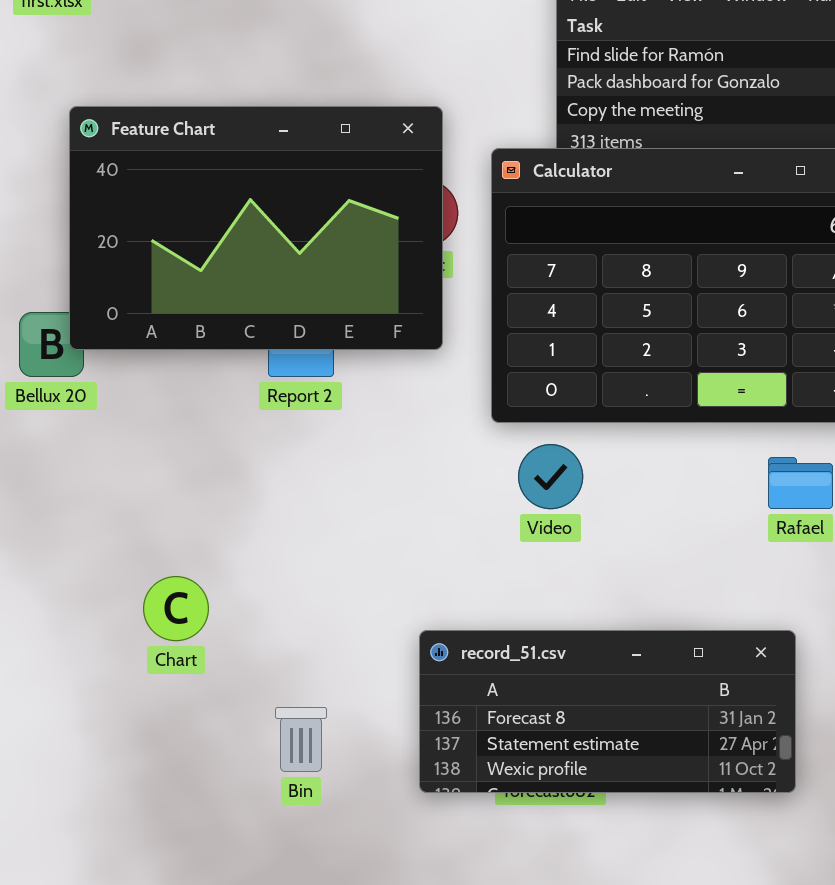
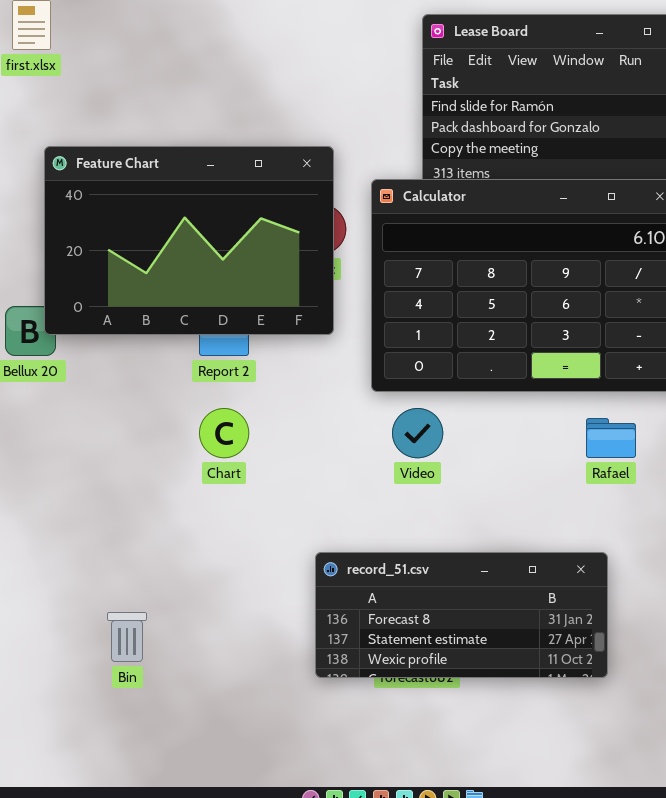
Chart: [143,576,209,641] -> [199,408,249,458], moved
Bin: [275,707,327,772] -> [107,612,147,662], moved

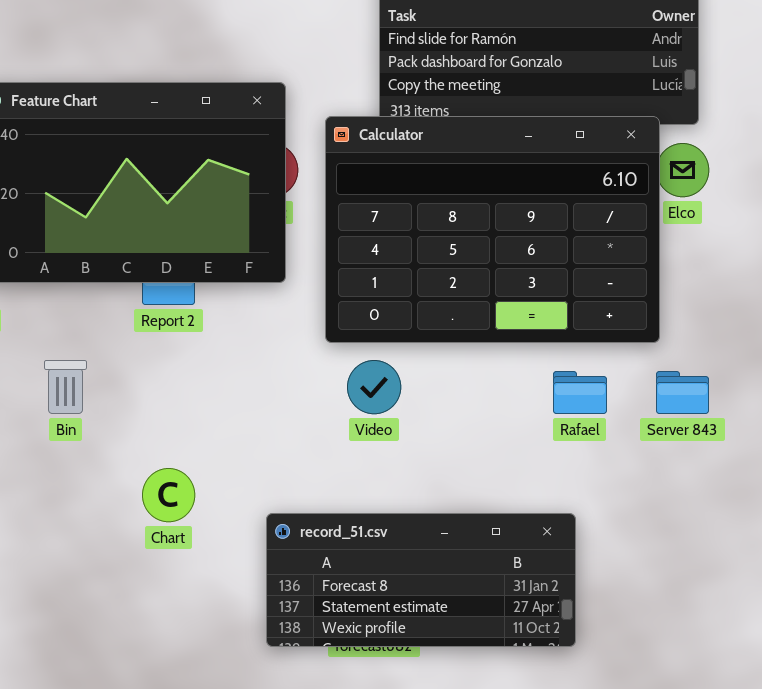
Chart: [199,408,249,458] -> [142,468,195,522], moved
Bin: [107,612,147,662] -> [44,360,87,414], moved

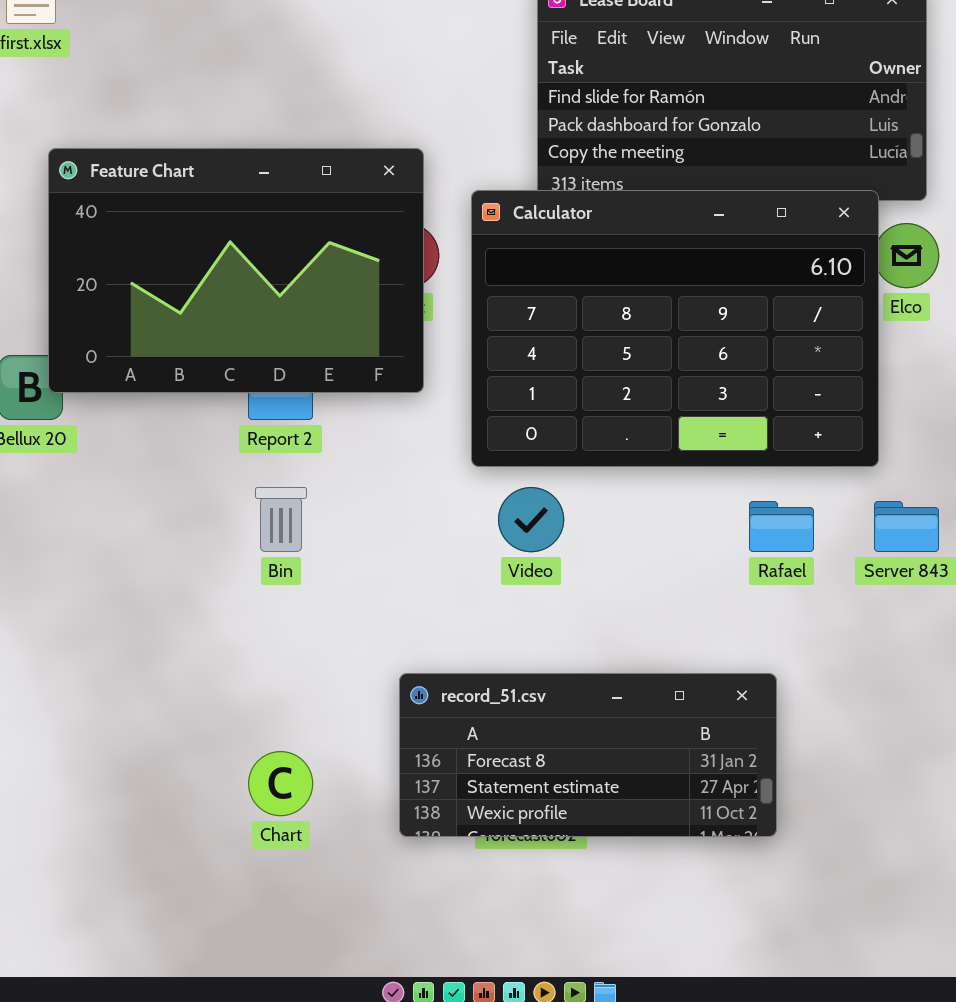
Bin: [44,360,87,414] -> [255,487,307,552], moved
Chart: [142,468,195,522] -> [248,751,313,816], moved

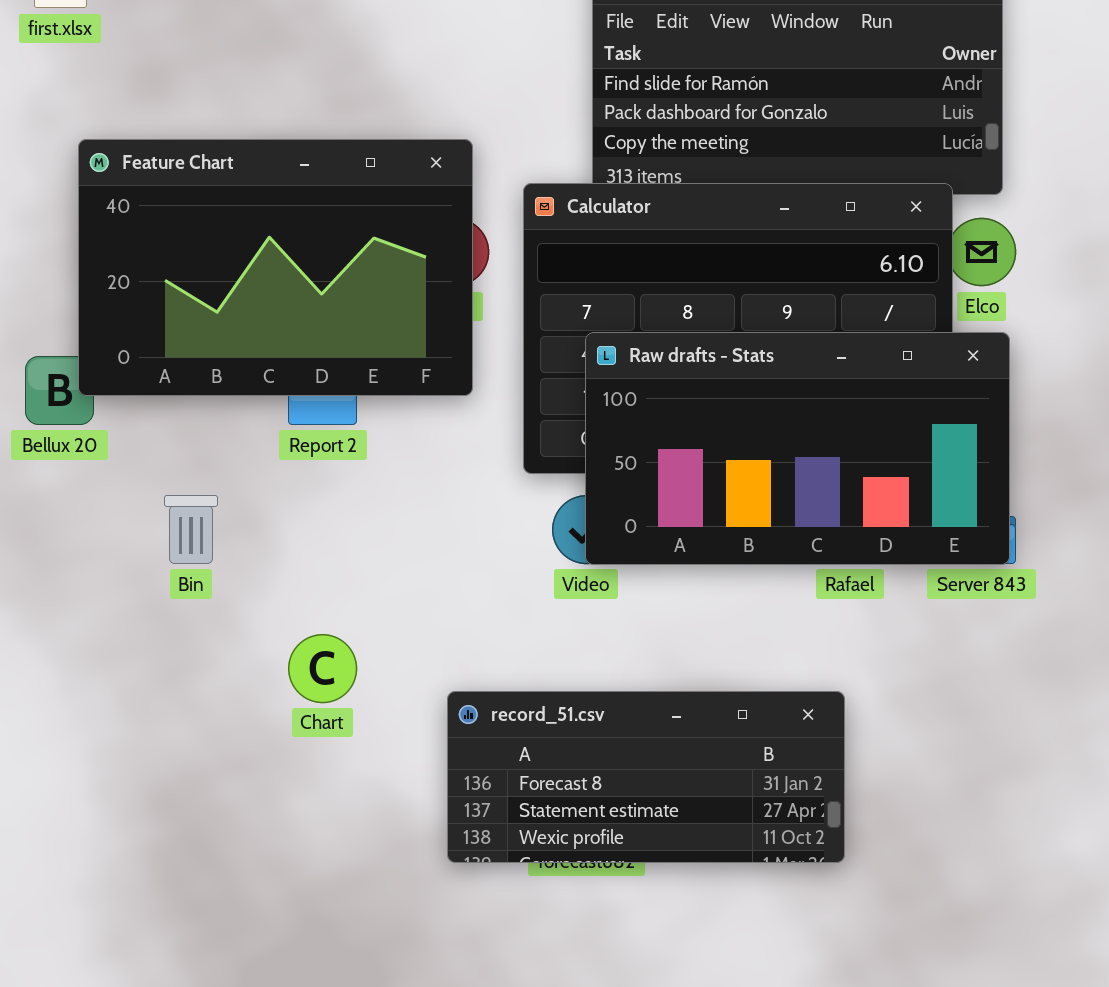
Raw drafts - Stats: none -> [585,332,1010,565], opened
Bin: [255,487,307,552] -> [164,495,218,564], moved
Chart: [248,751,313,816] -> [288,634,357,703], moved

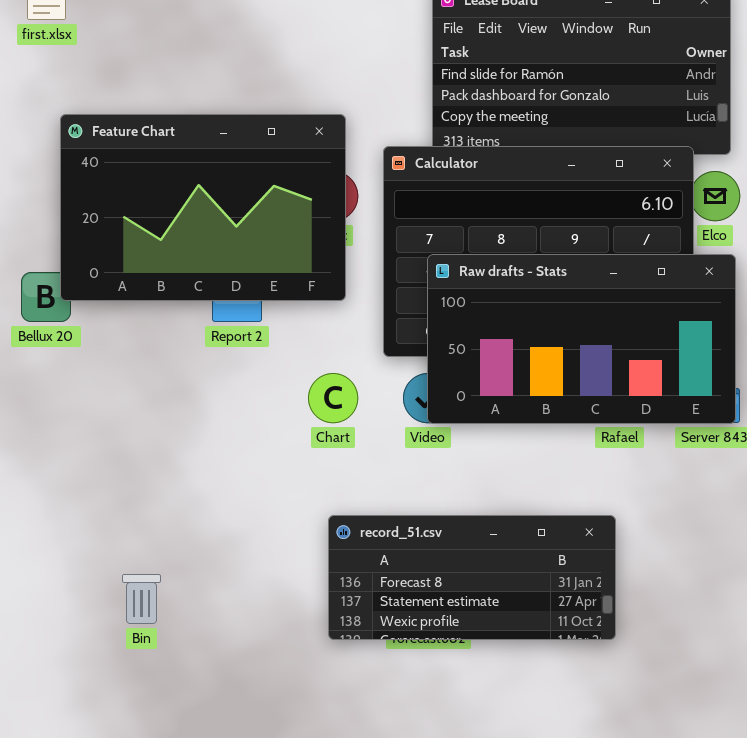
Bin: [164,495,218,564] -> [122,574,161,624], moved
Chart: [288,634,357,703] -> [308,373,358,423], moved

